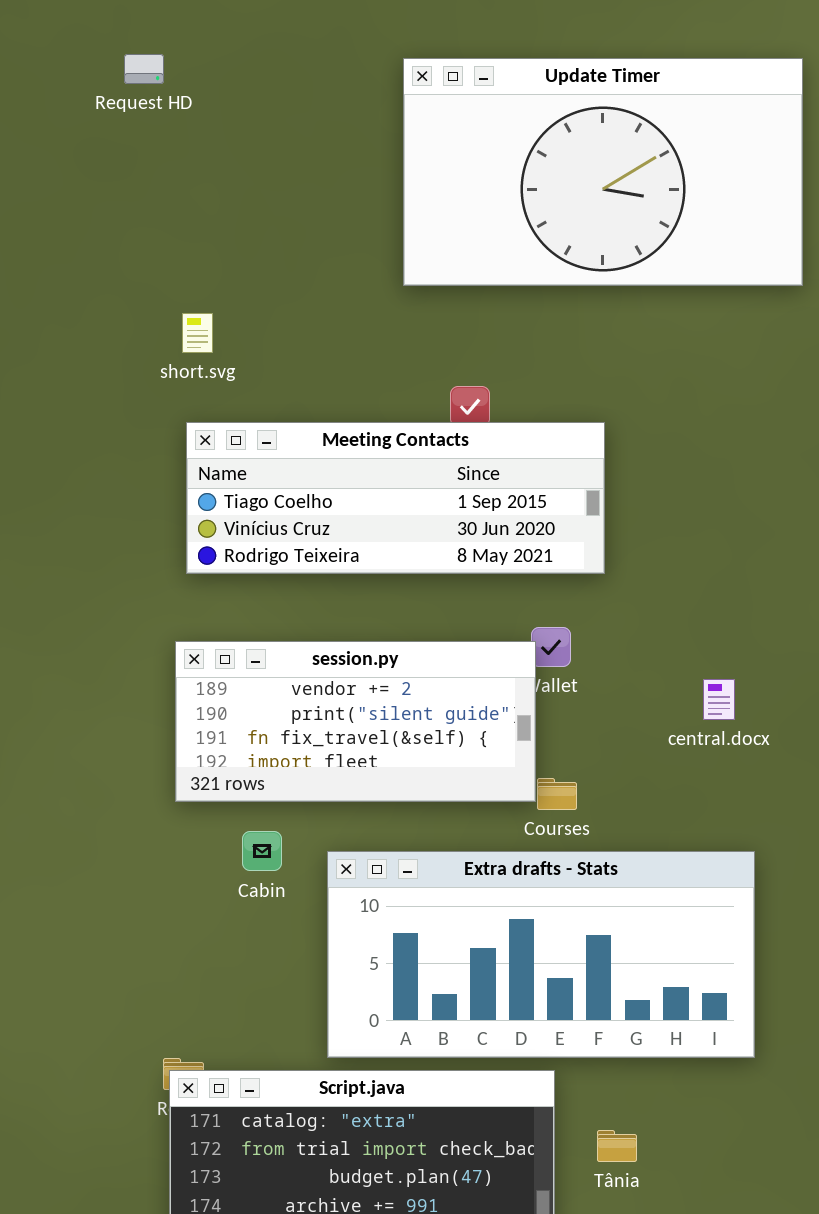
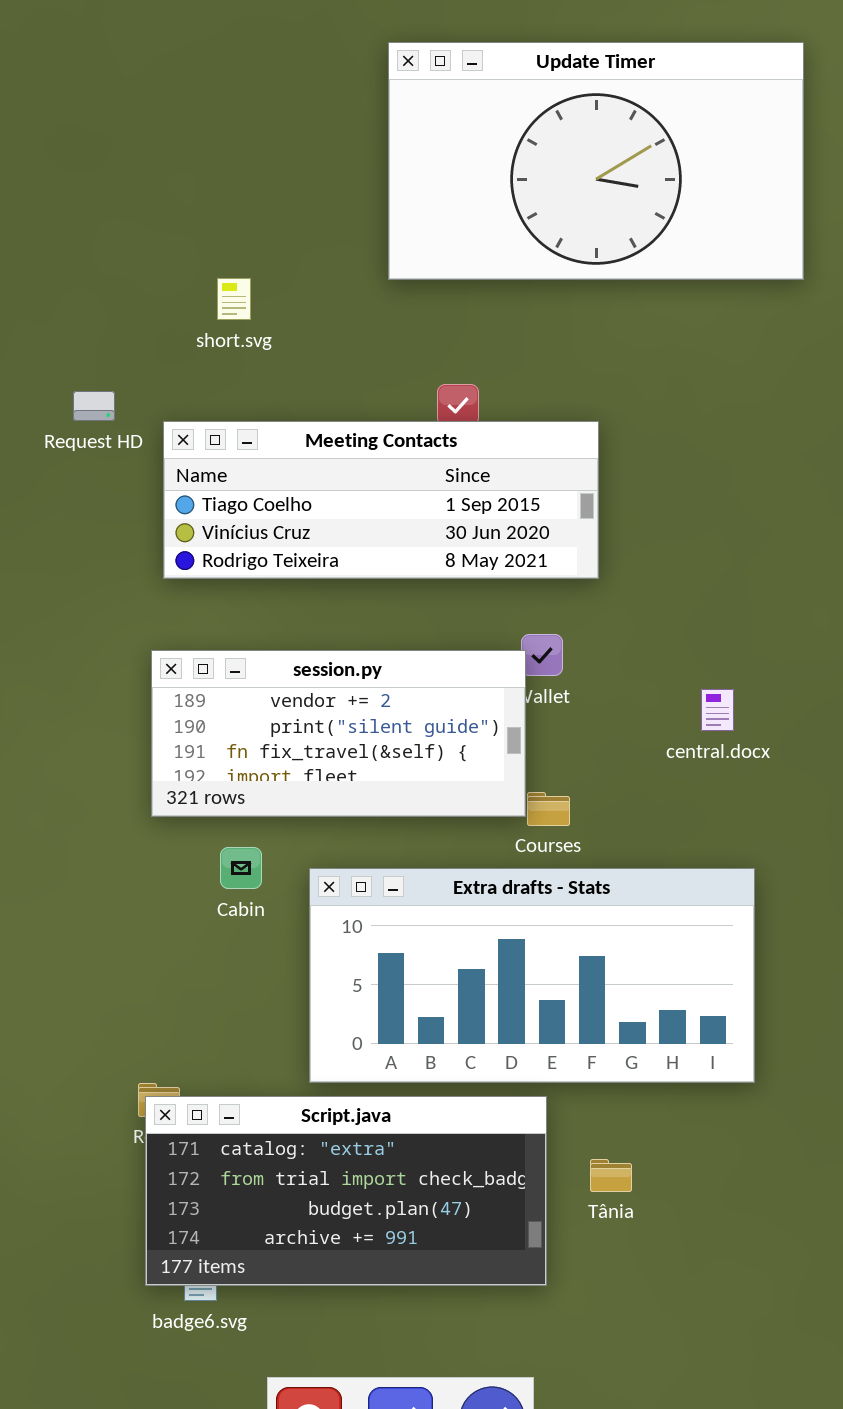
Request HD: [124,54,164,84] -> [73,391,115,421], moved
short.svg: [182,313,213,353] -> [217,278,251,320], moved

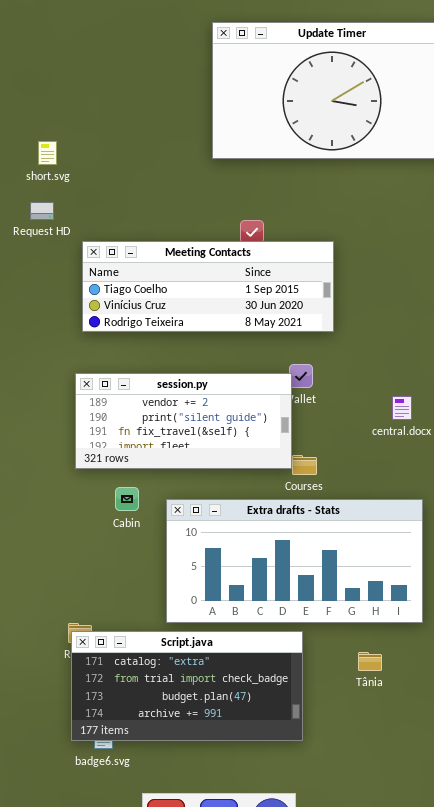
short.svg: [217,278,251,320] -> [38,141,57,165], moved
Request HD: [73,391,115,421] -> [30,202,54,220], moved
Tânia: [590,1159,632,1192] -> [358,652,382,671], moved

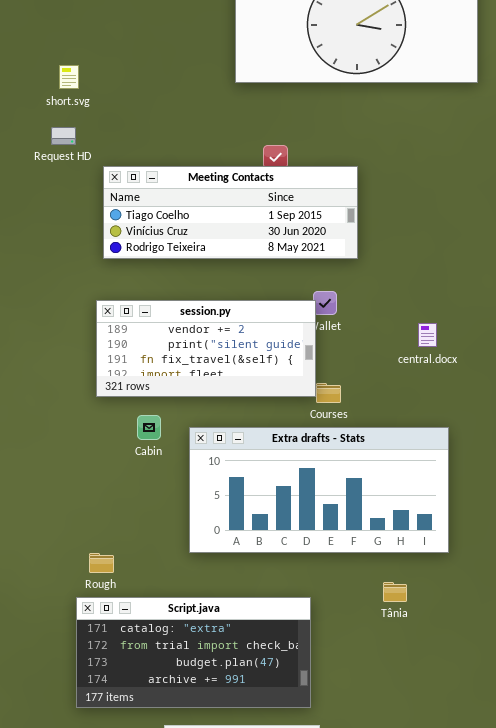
Script.java: [71,631,303,741] -> [76,597,311,708], moved

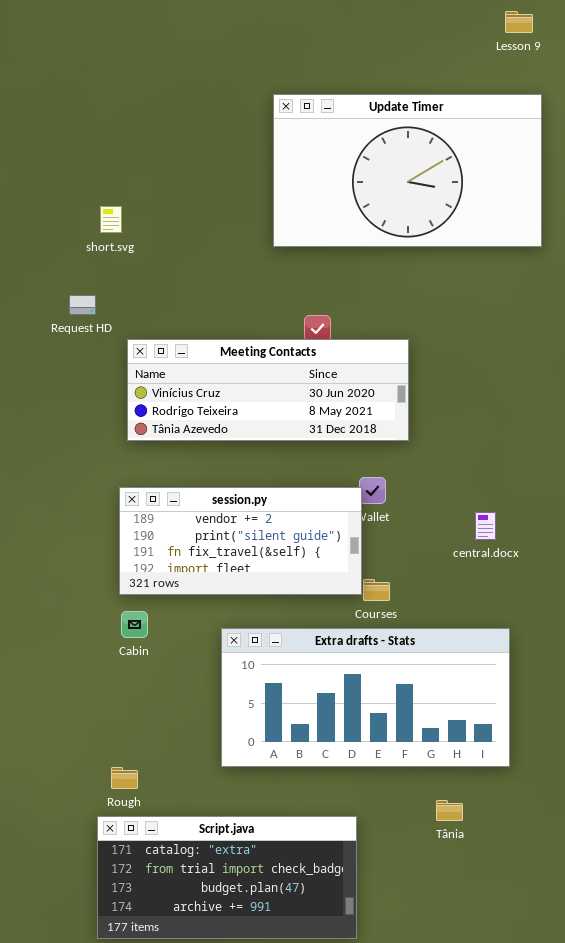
short.svg: [59,65,79,89] -> [100,206,122,233], moved
Meeting Contacts: [103,166,358,259] -> [127,339,409,441], scrolled down 1 row
Cabin: [137,415,161,440] -> [121,611,148,638], moved

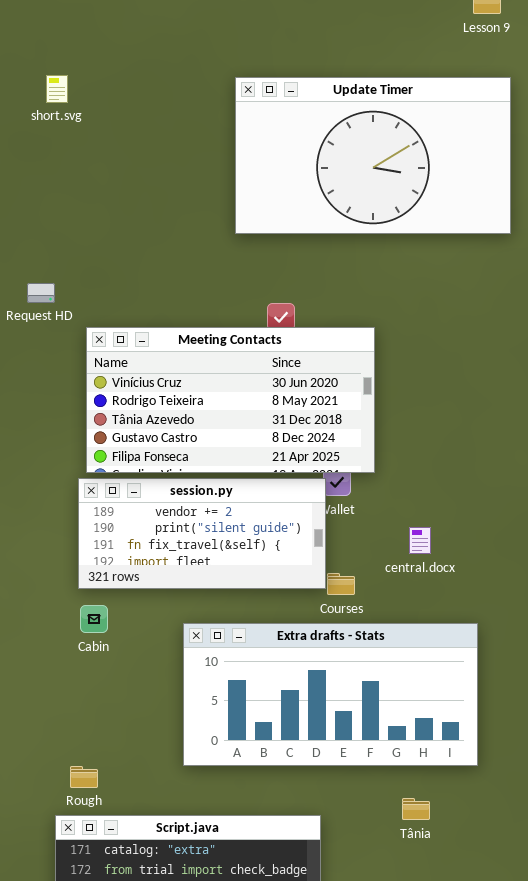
short.svg: [100,206,122,233] -> [46,75,68,103], moved
Meeting Contacts: [127,339,409,441] -> [86,327,375,473], resized
central.docx: [475,512,496,540] -> [409,527,431,554], moved

